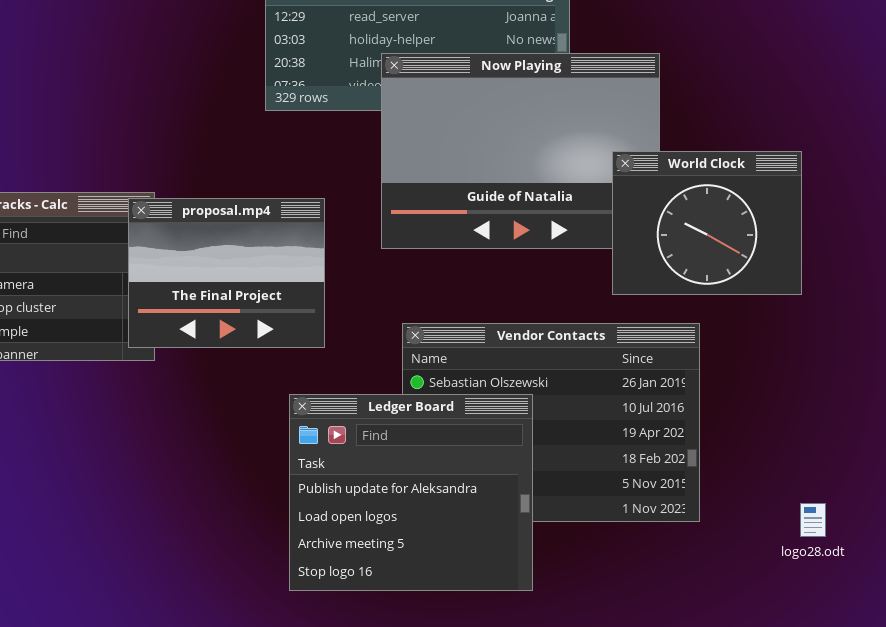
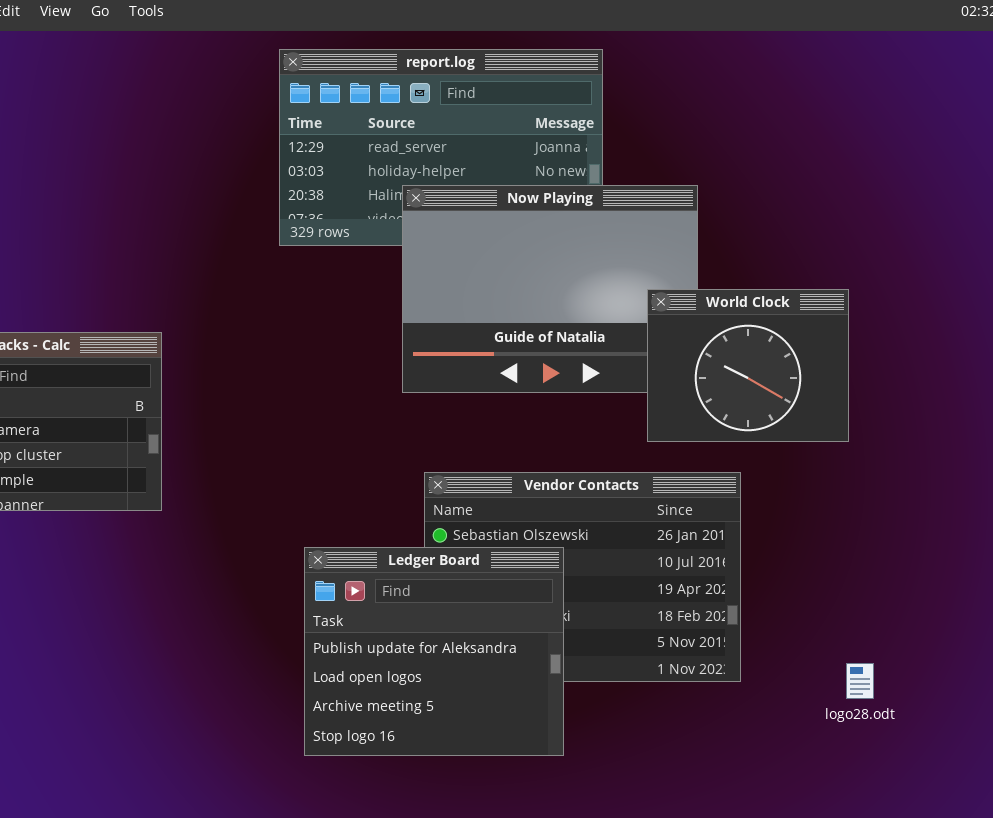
proposal.mp4: [128,198,325,348] -> none, closed

